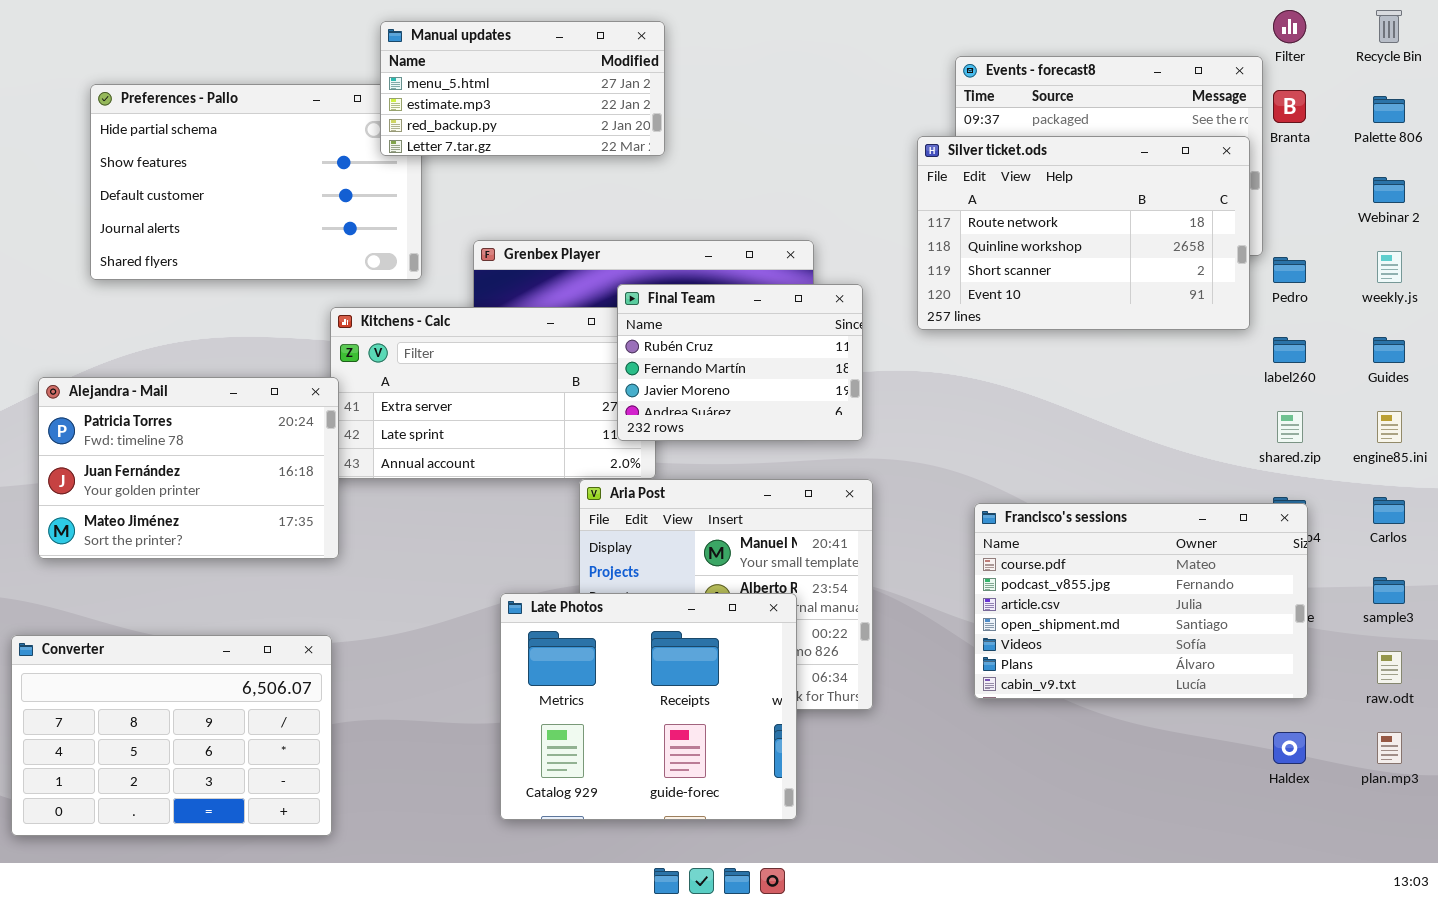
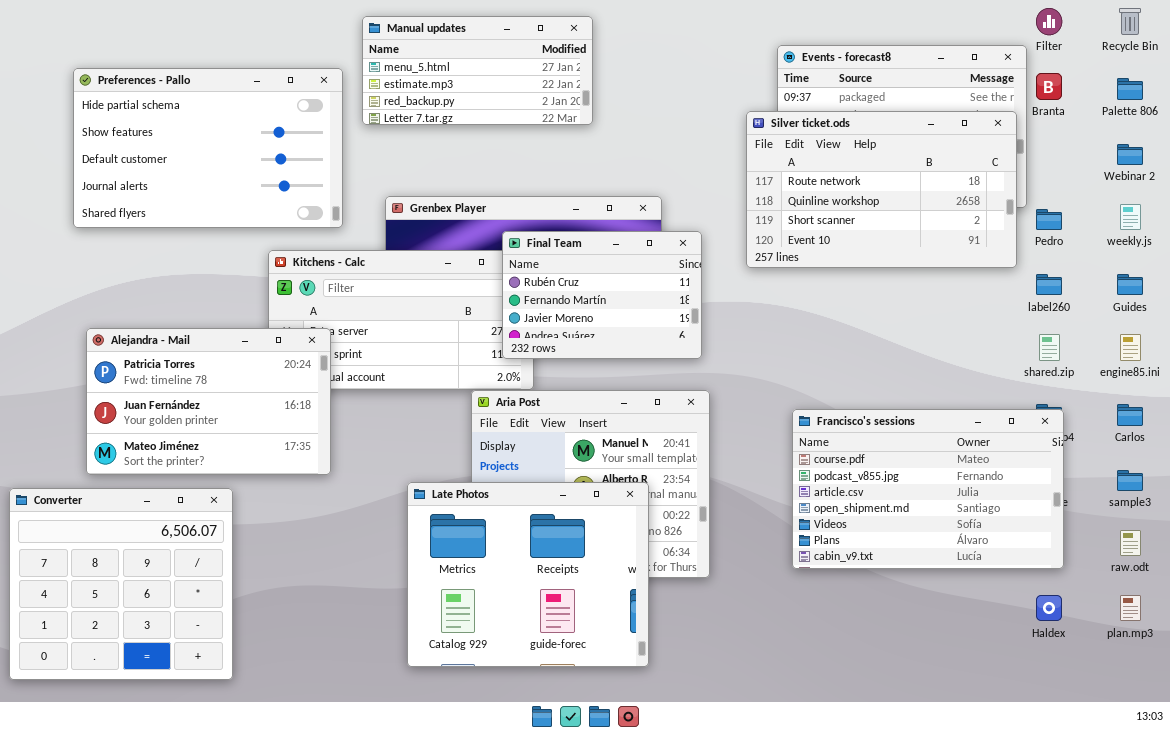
Manual updates: [380,21,665,156] -> [362,16,593,125], moved
Alejandra - Mail: [38,377,339,559] -> [86,328,331,475], moved
Converter: [11,635,332,836] -> [9,488,233,680], resized

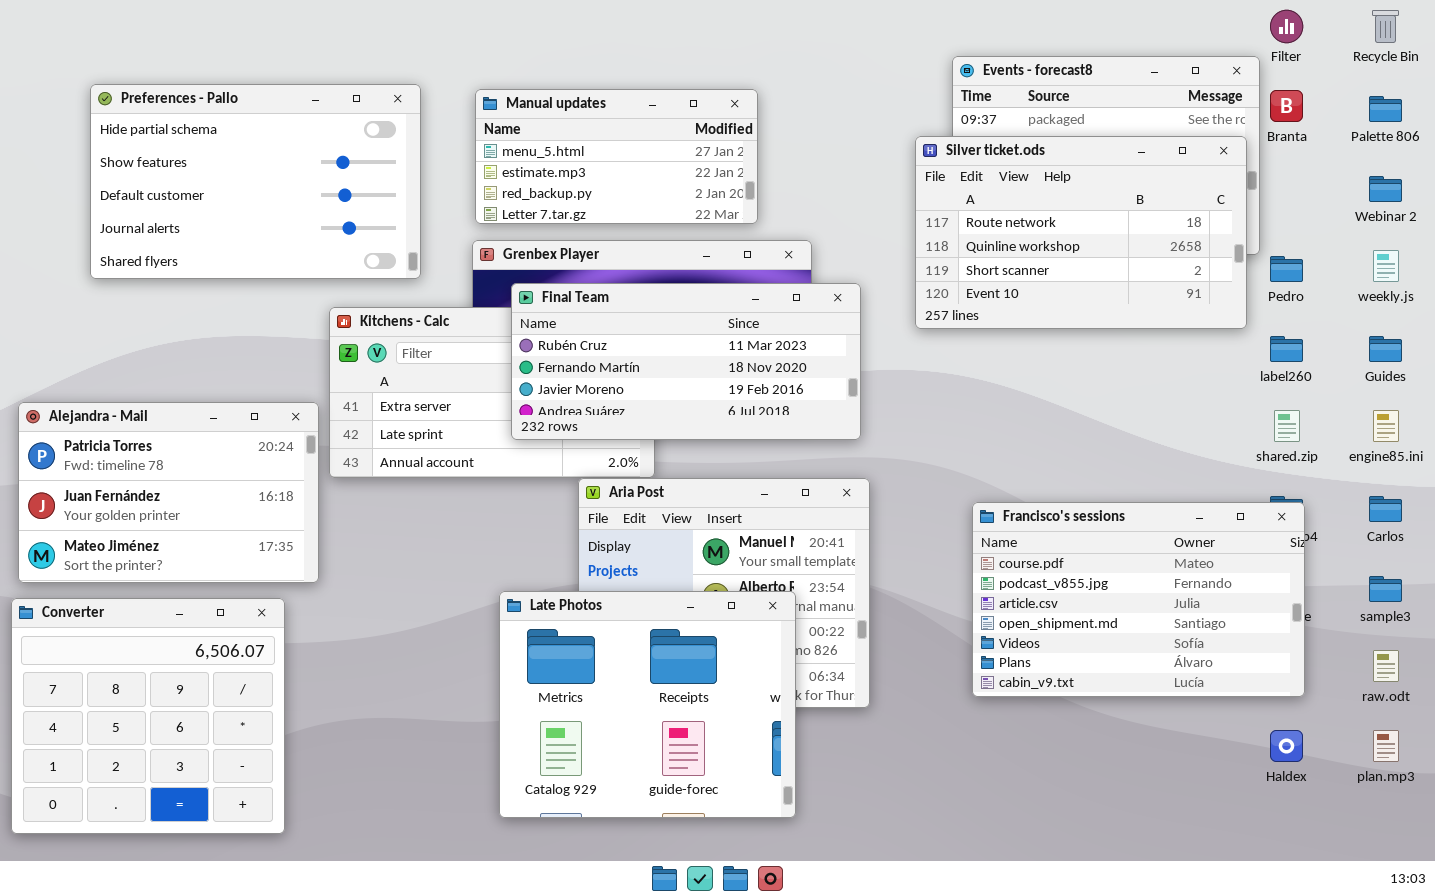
Manual updates: [362,16,593,125] -> [475,89,758,224], moved
Final Team: [502,231,702,359] -> [511,283,861,440], resized
Alejandra - Mail: [86,328,331,475] -> [18,402,319,583], moved

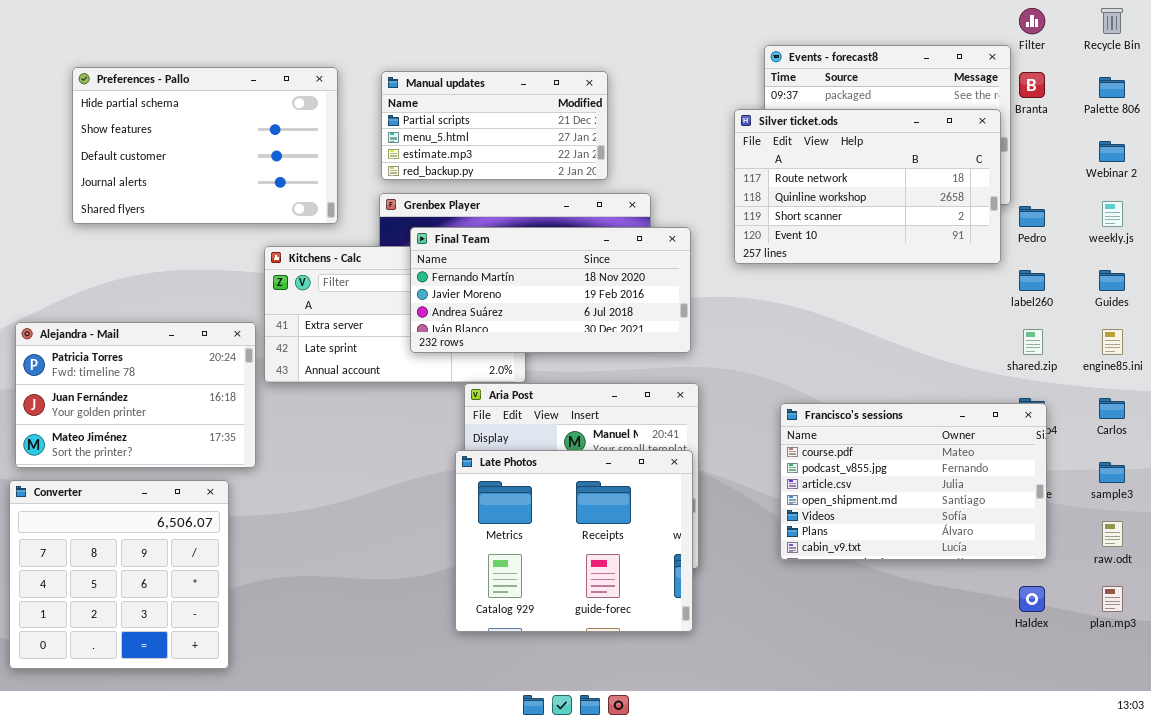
Manual updates: [475,89,758,224] -> [381,71,608,180], scrolled up 1 row
Final Team: [511,283,861,440] -> [410,227,691,353], scrolled down 1 row
Late Photos: [499,591,796,818] -> [455,450,693,632], moved

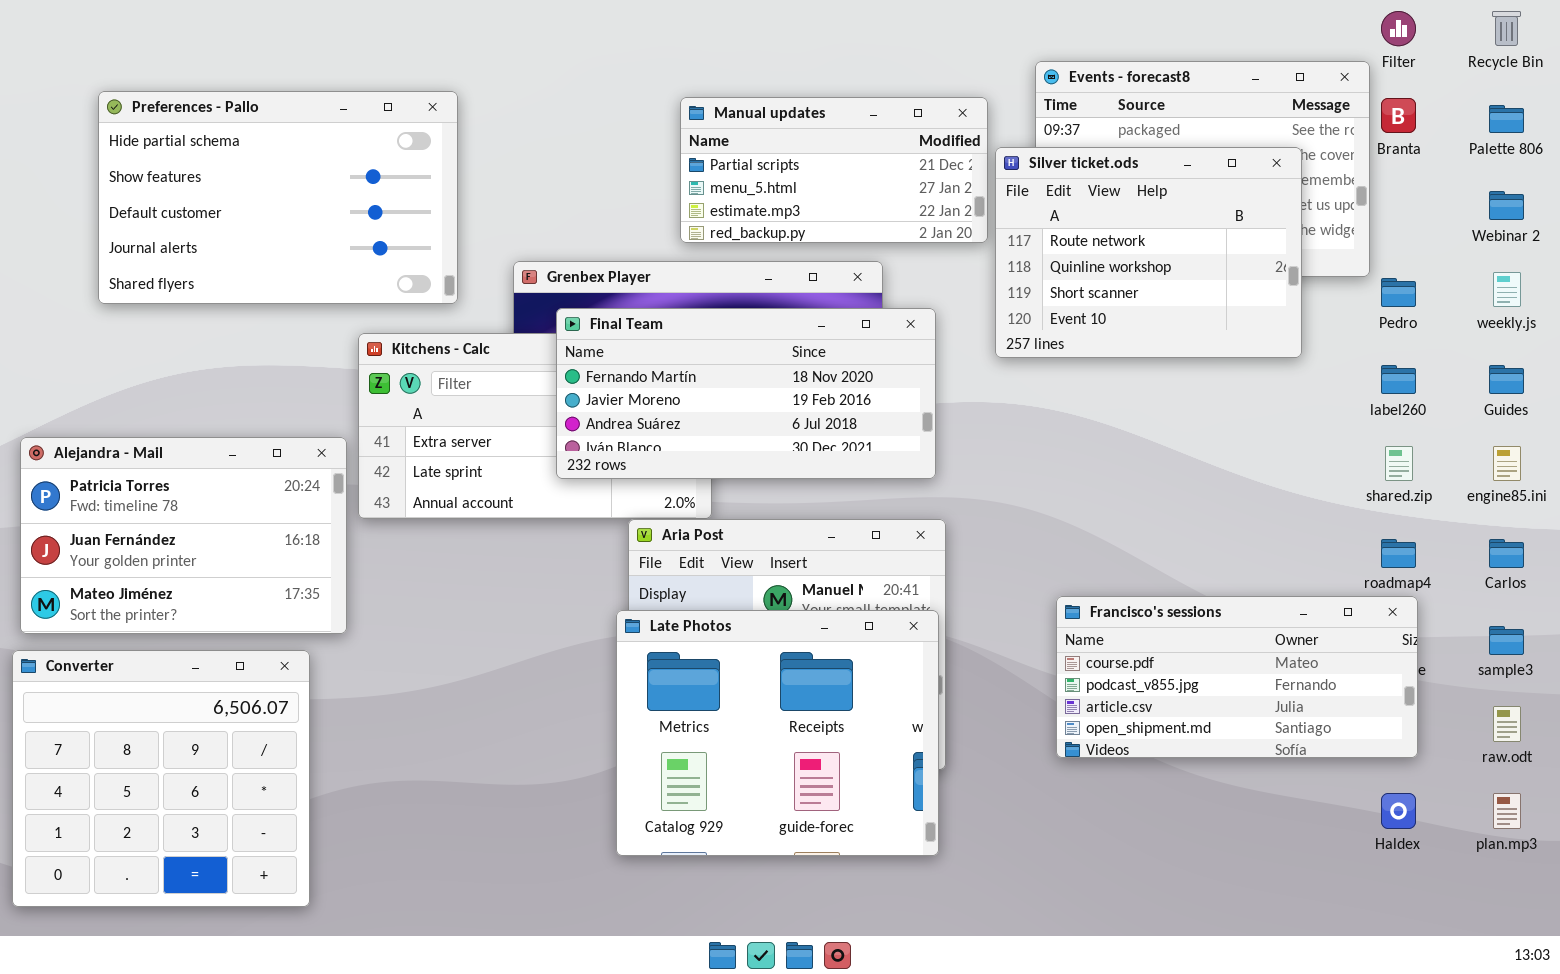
Manual updates: [381,71,608,180] -> [680,97,988,243], moved
Silver ticket.ods: [734,109,1001,264] -> [995,147,1302,358], resized
Francisco's sessions: [780,403,1047,560] -> [1056,596,1418,758], resized

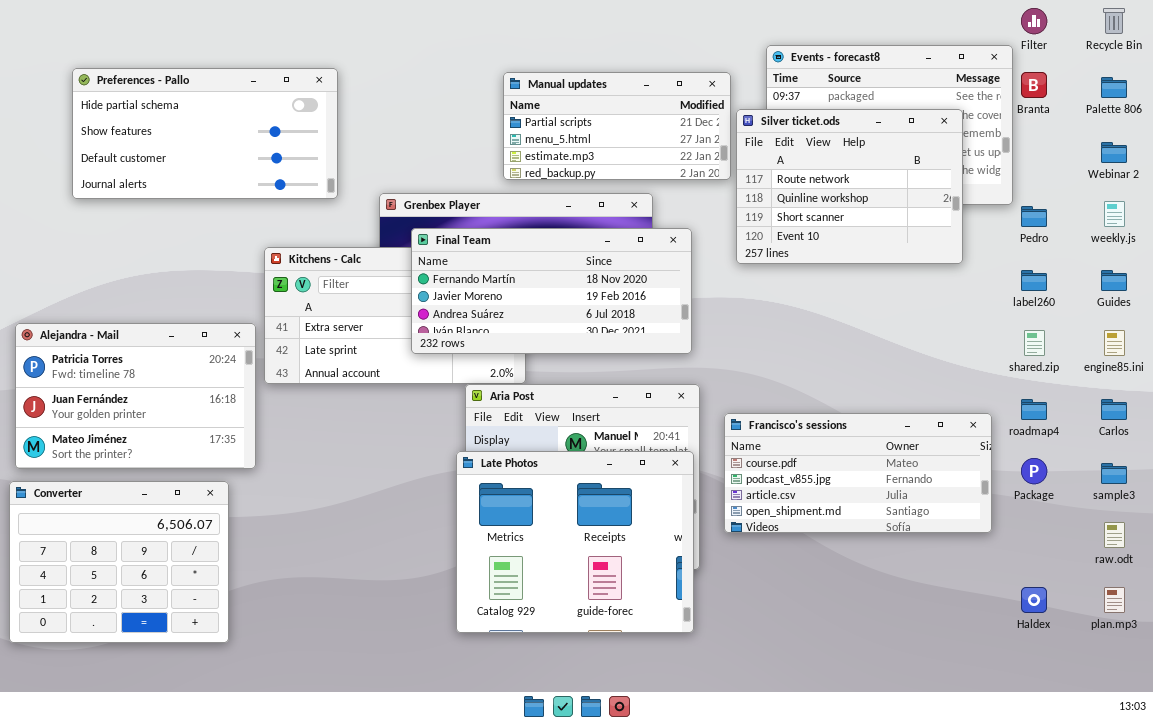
Preferences - Pallo: [98,91,458,304] -> [72,68,338,199], resized
Francisco's sessions: [1056,596,1418,758] -> [724,413,992,533], moved
Converter: [12,650,310,907] -> [9,481,229,643], resized

